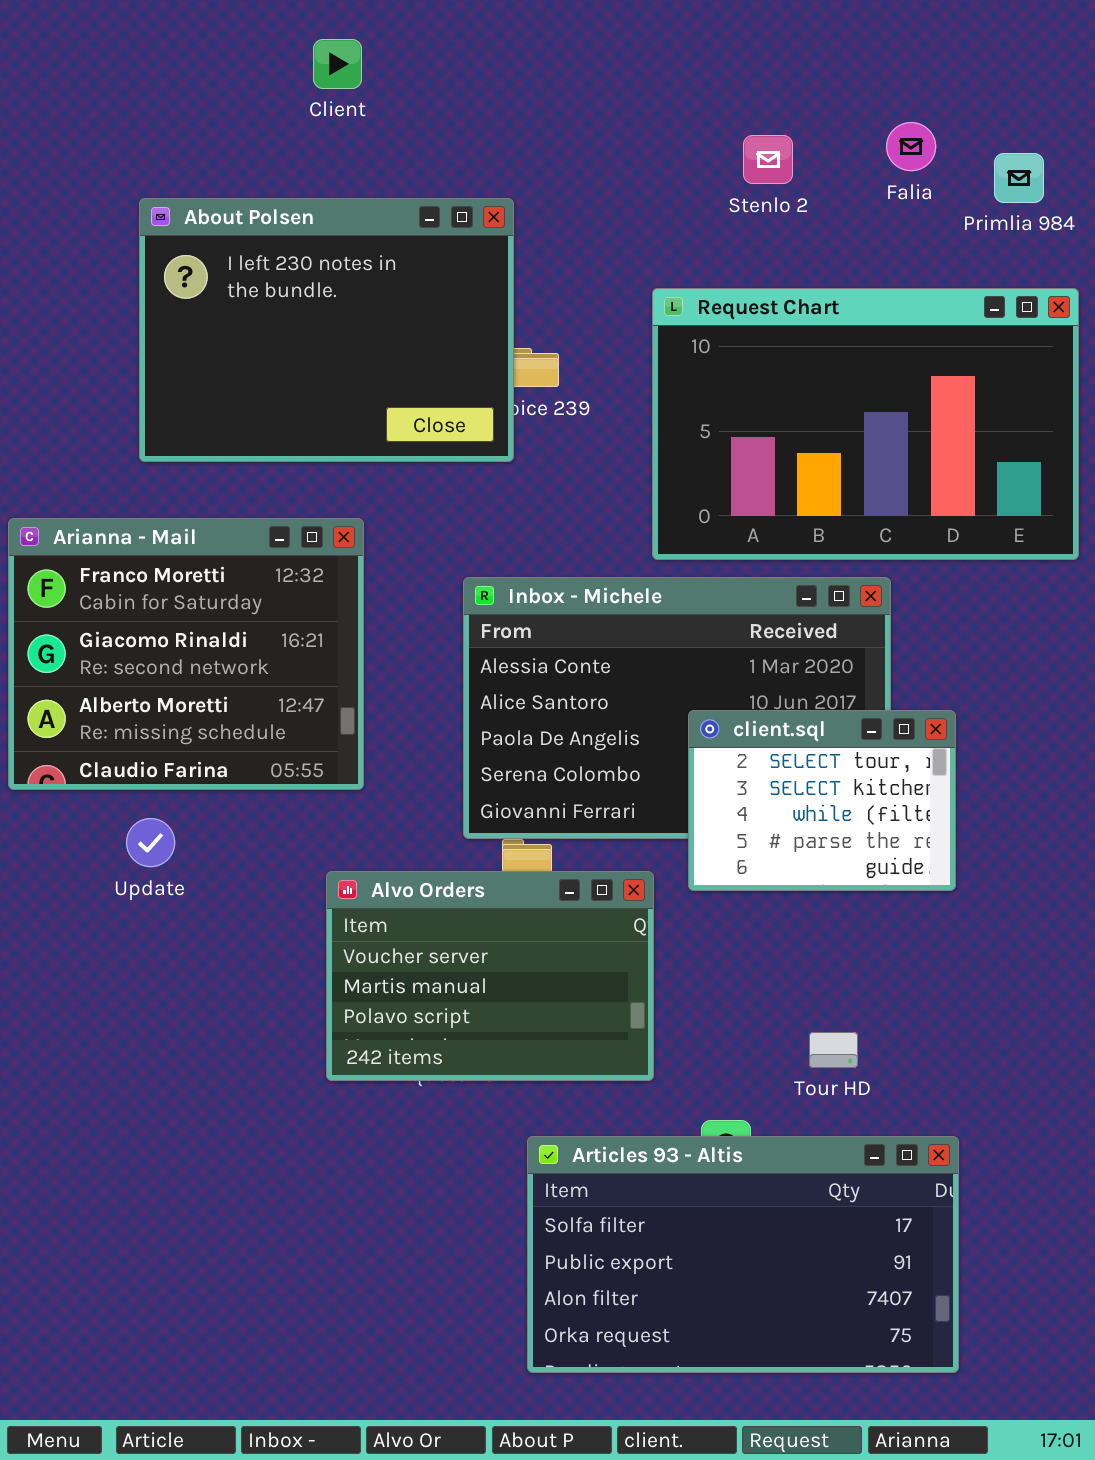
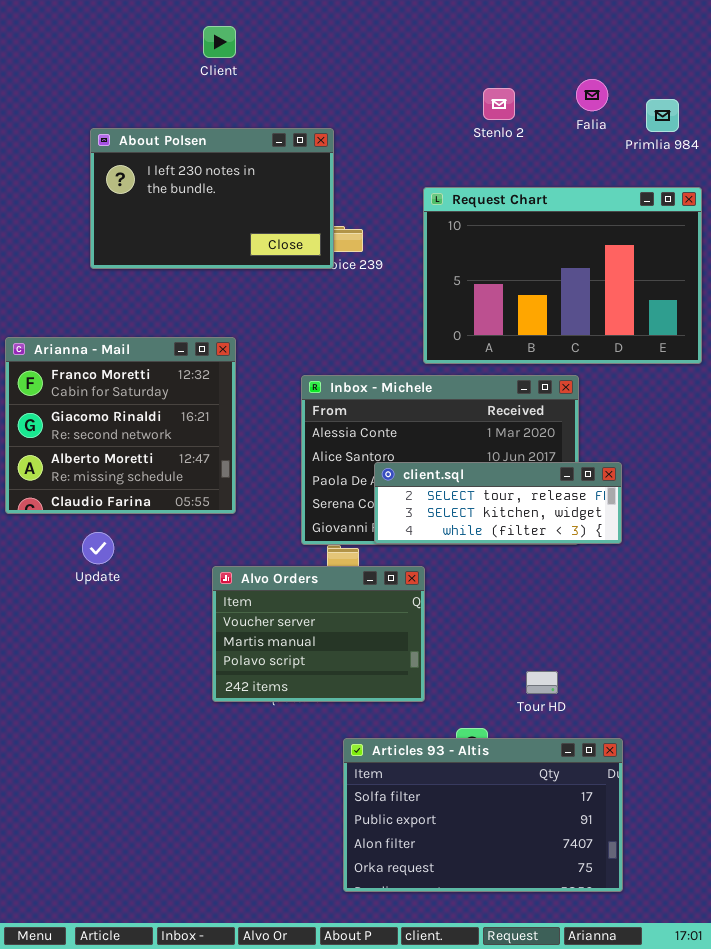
About Polsen: [139,198,514,462] -> [90,128,334,269], resized
client.sql: [688,710,956,891] -> [374,462,622,544], resized

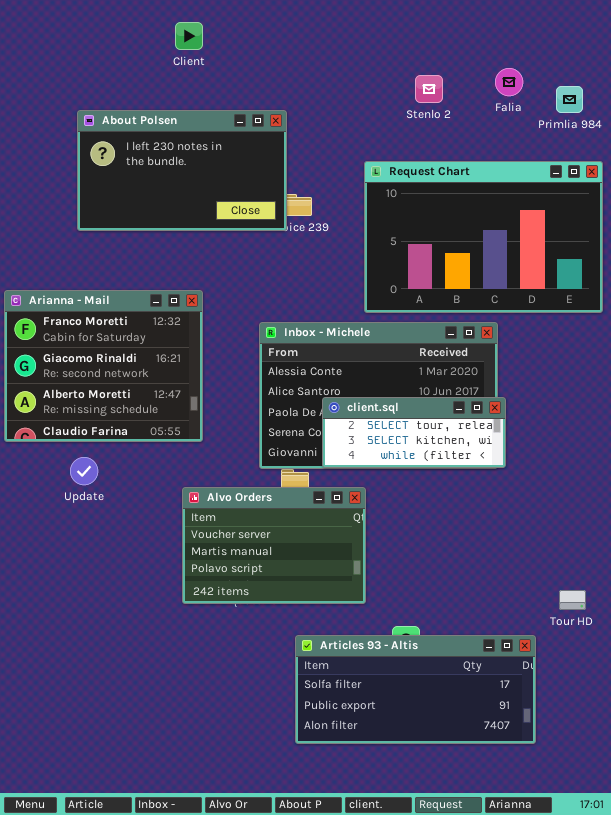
client.sql: [374,462,622,544] -> [322,397,506,468], resized
Tour HD: [526,671,558,694] -> [559,590,586,610], moved
Articles 93 - Altis: [343,738,623,892] -> [295,635,536,744], resized

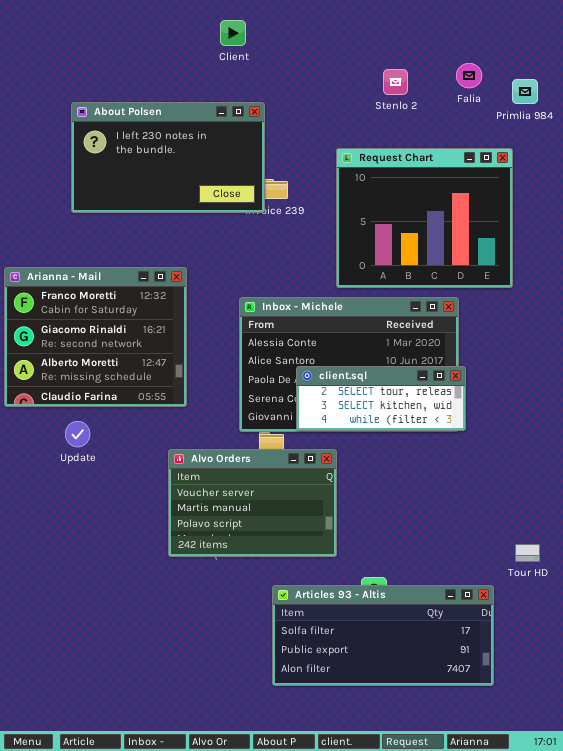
Client: [175,22,203,50] -> [220,20,246,46], moved
Request Chart: [364,161,603,313] -> [336,148,513,288], resized

